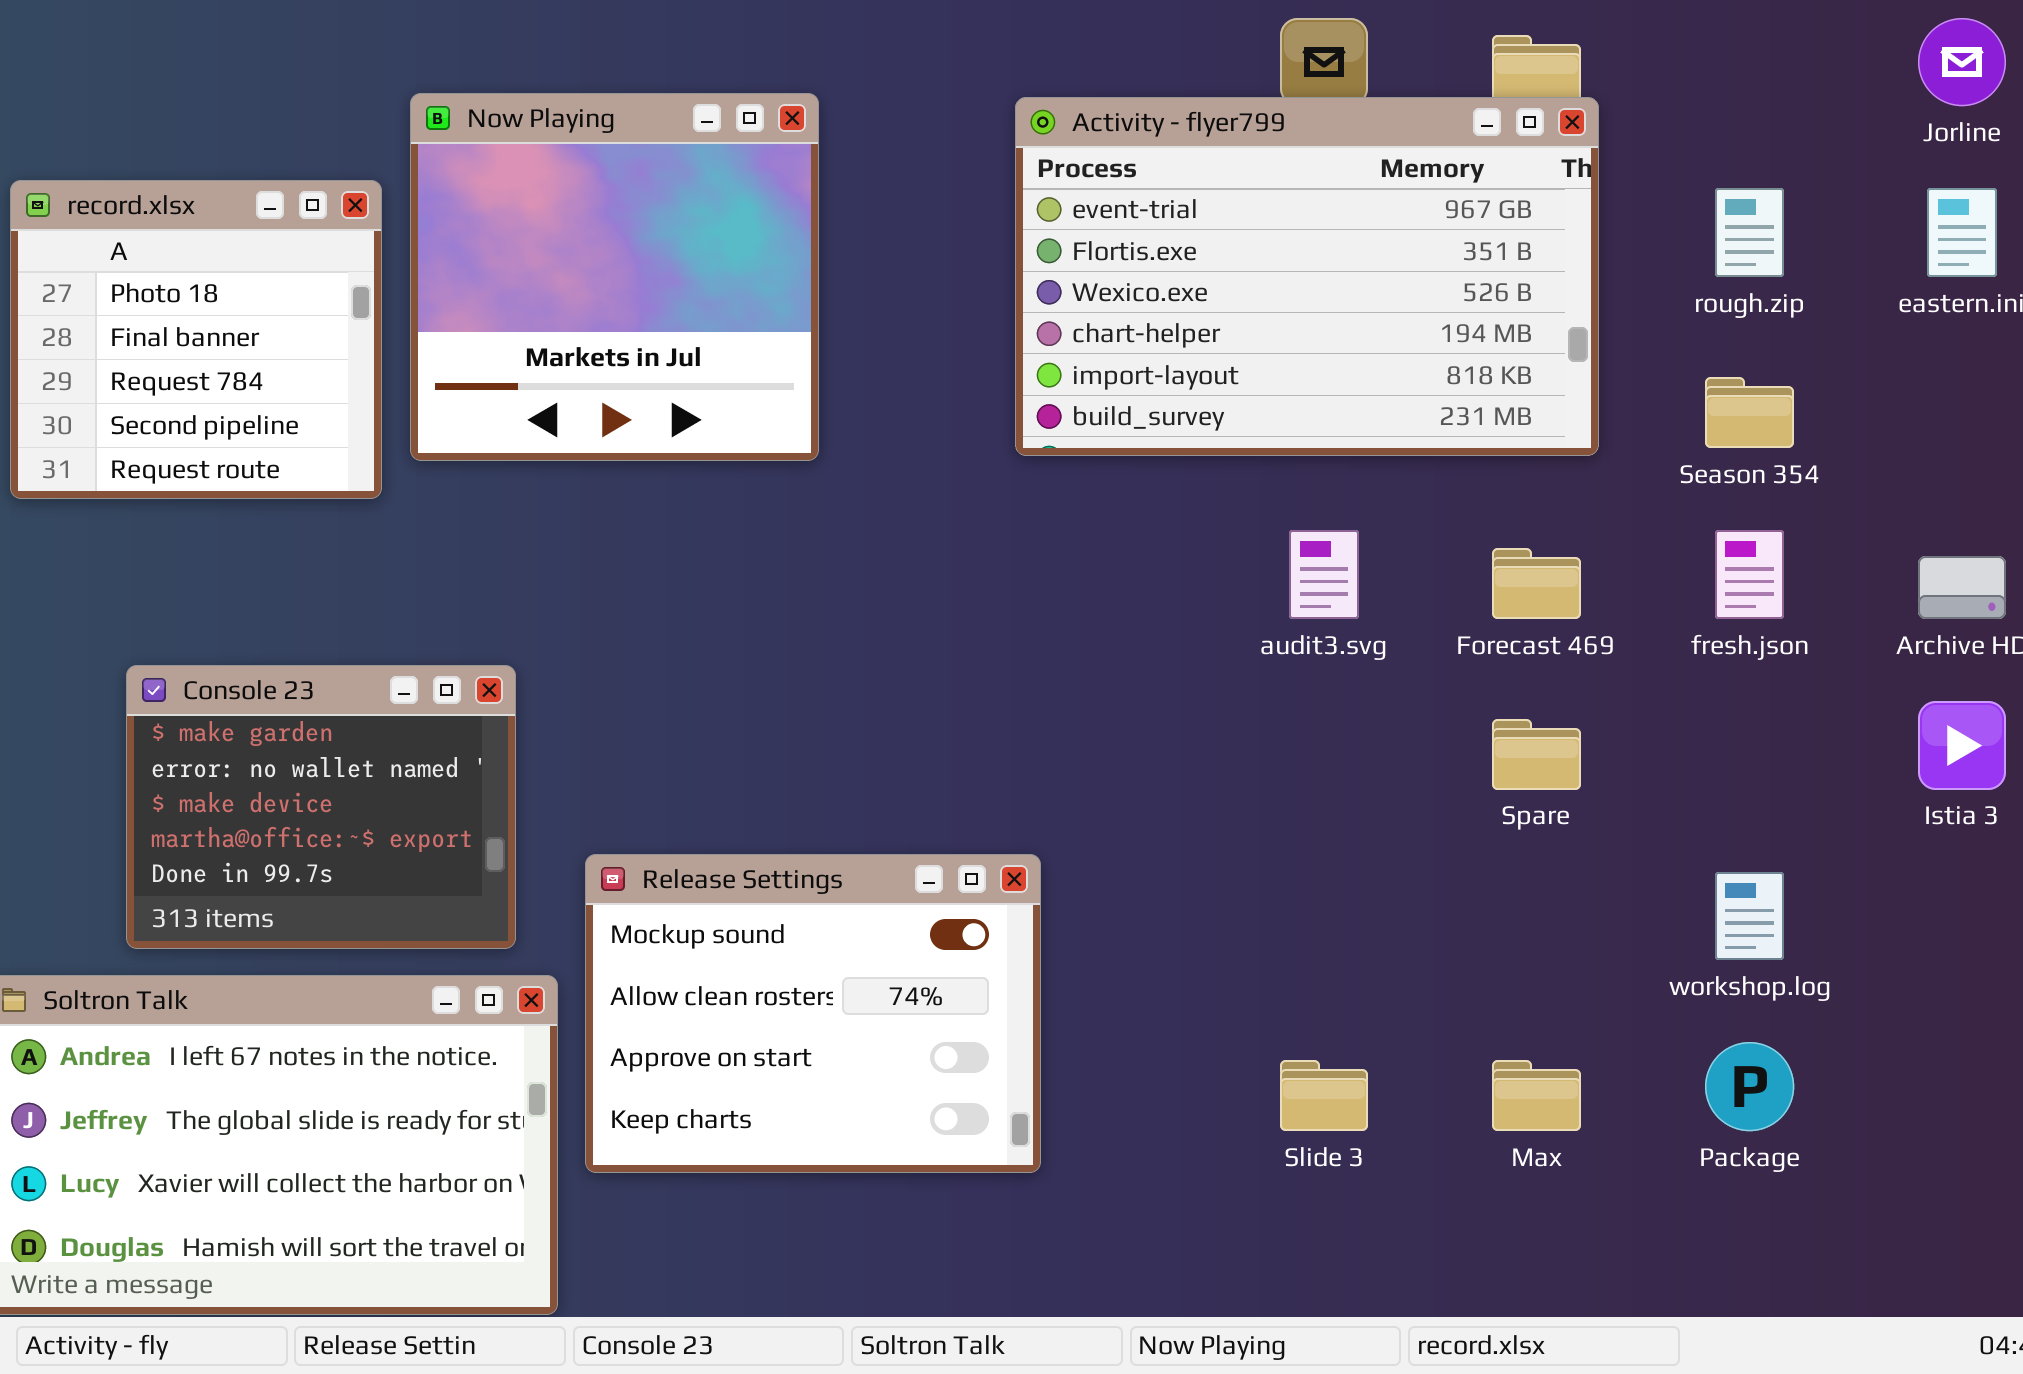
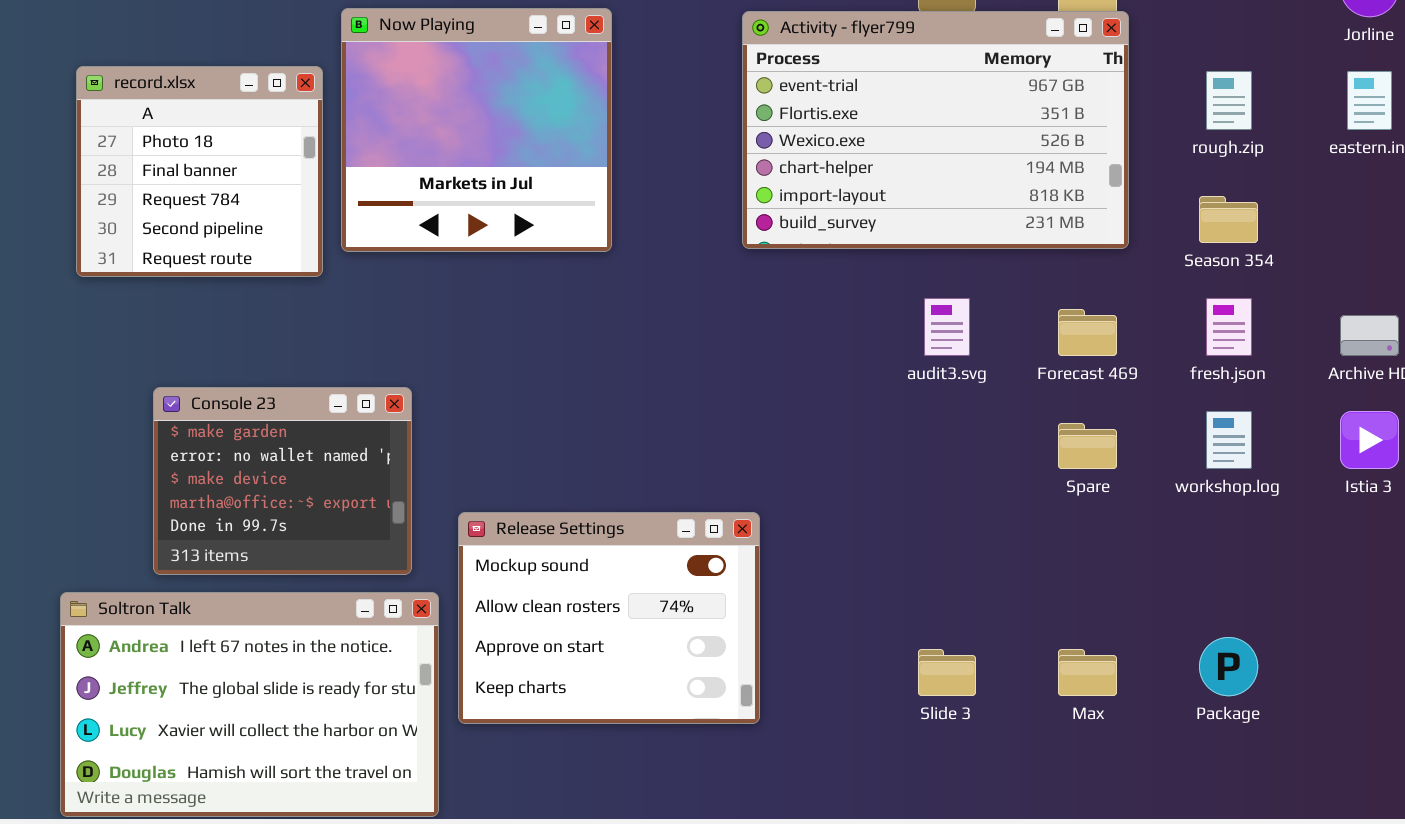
workshop.log: [1715,872,1784,960] -> [1206,411,1252,469], moved

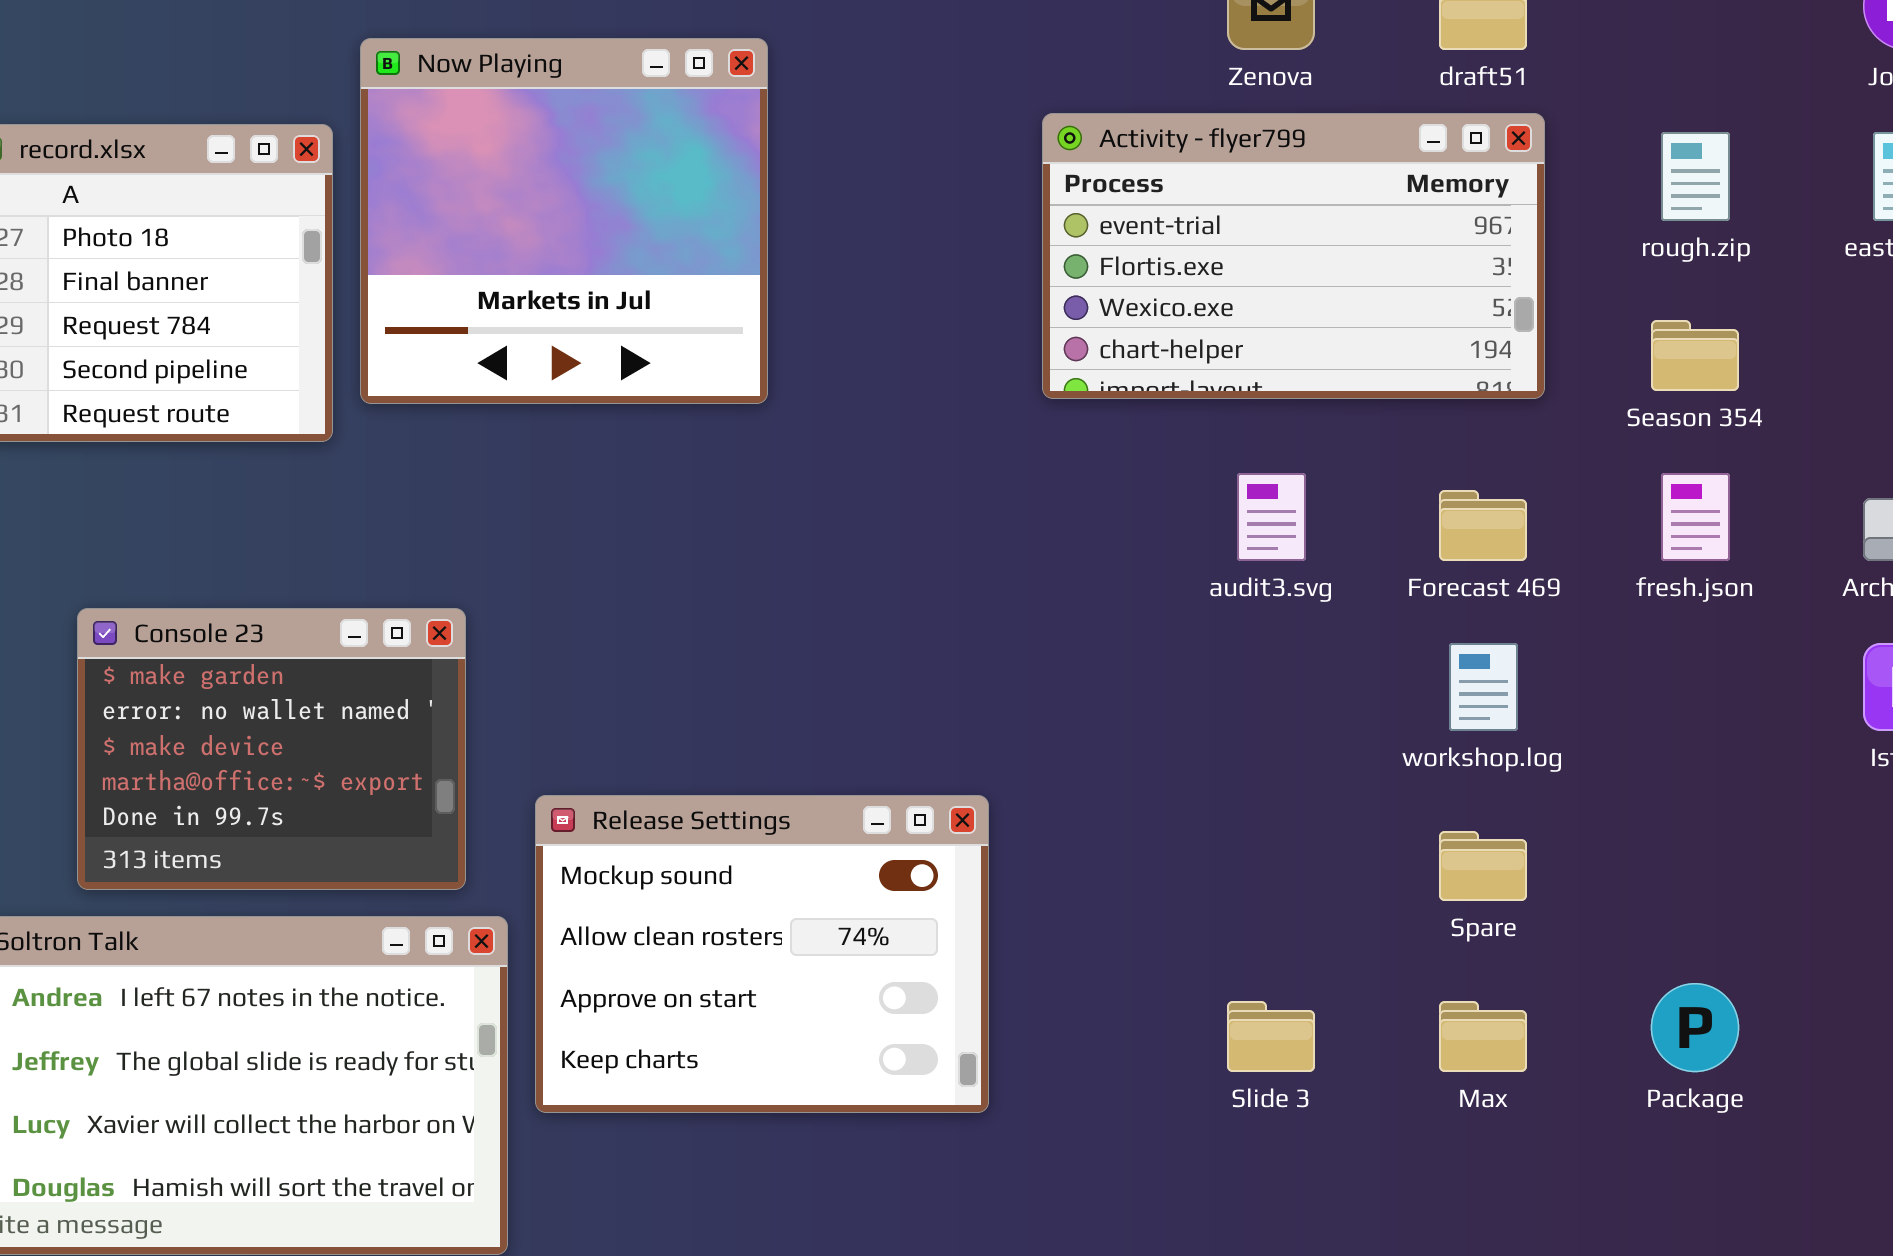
Activity - flyer799: [742,11,1129,249] -> [1042,113,1545,399], resized
workshop.log: [1206,411,1252,469] -> [1449,643,1518,731], moved
Spare: [1058,423,1117,469] -> [1439,831,1527,901], moved

